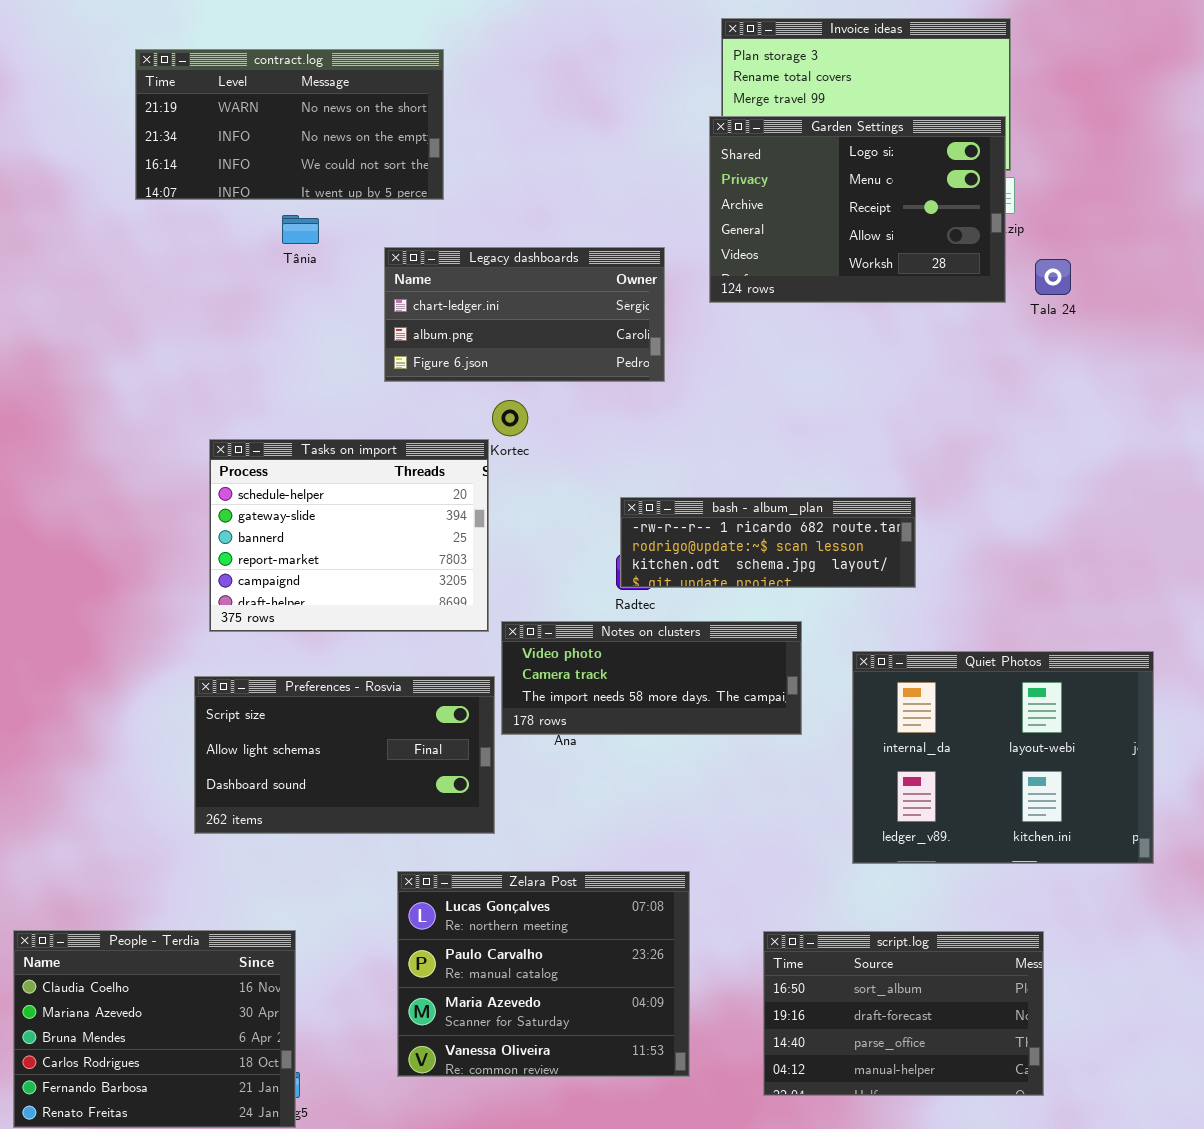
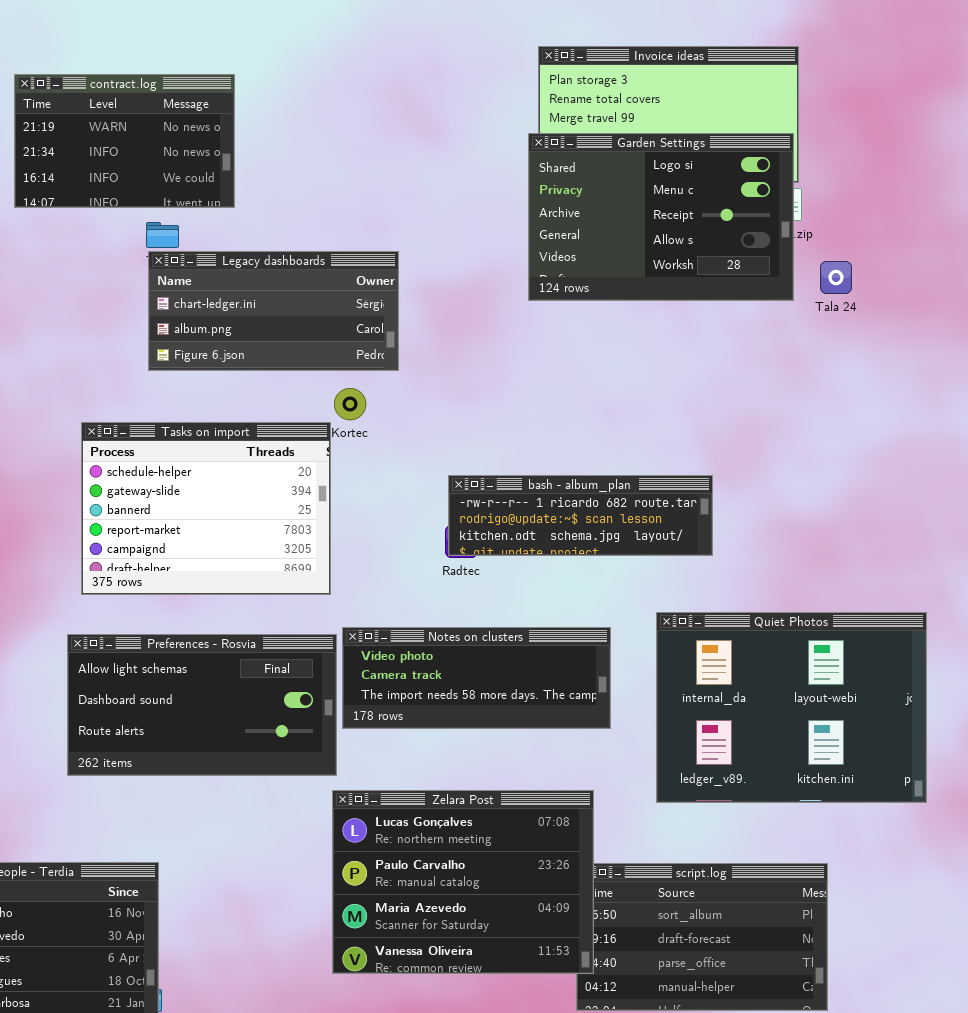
contract.log: [135,49,444,200] -> [14,74,235,208], resized
Legacy dashboards: [384,247,665,382] -> [148,251,399,371], moved
Notes on clusters: [501,621,802,735] -> [342,627,611,729], moved
Preferences - Rosvia: [194,676,495,834] -> [67,634,337,776], scrolled down 1 row
Zelara Post: [397,871,690,1077] -> [332,790,594,974], moved

